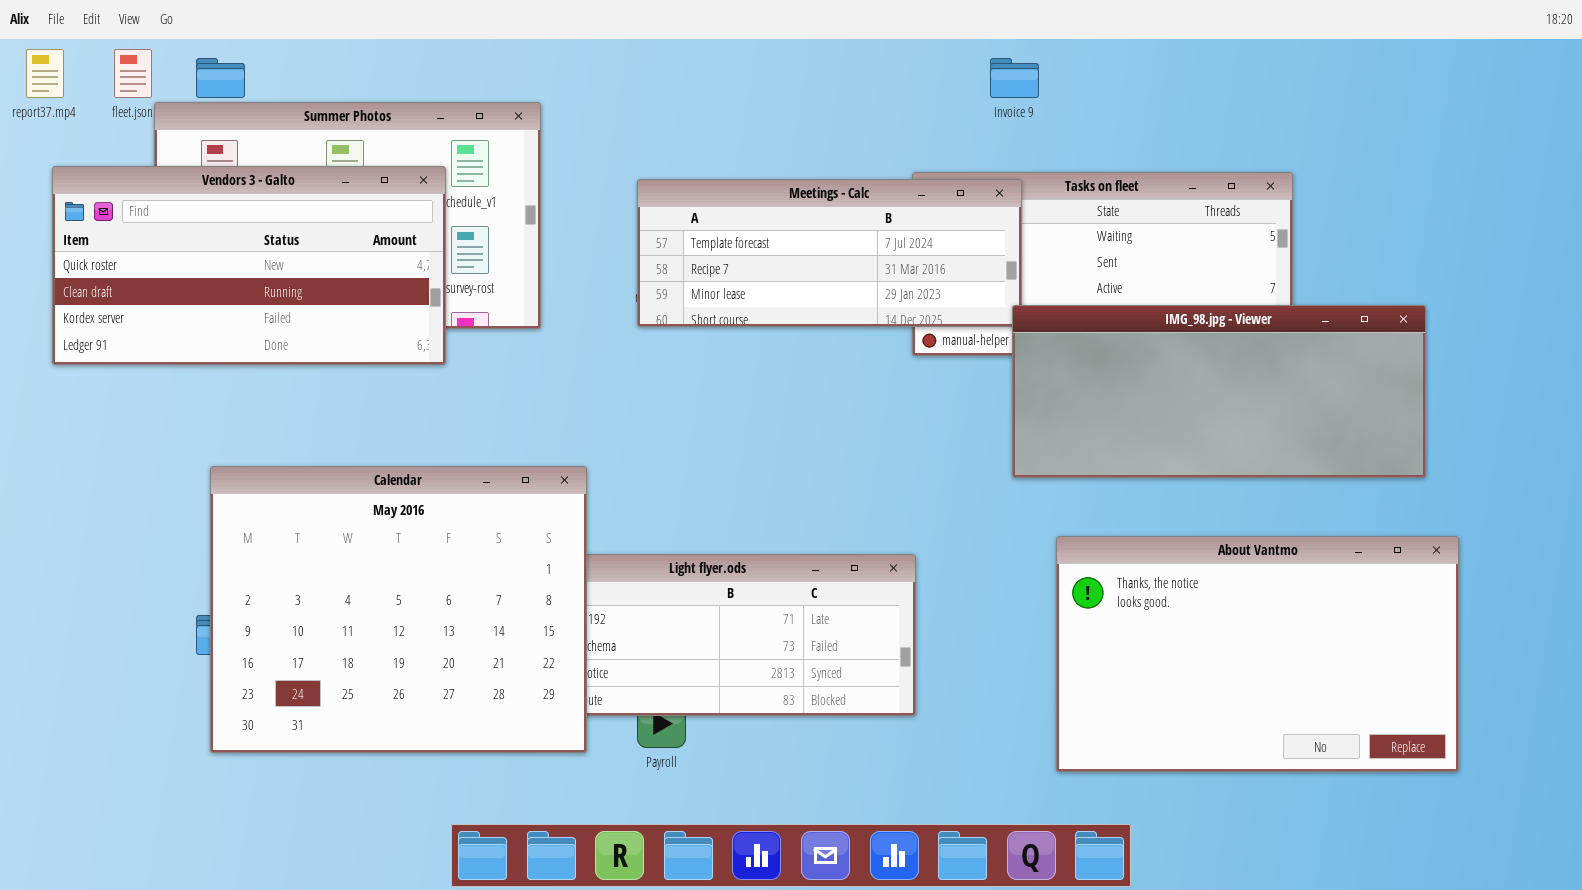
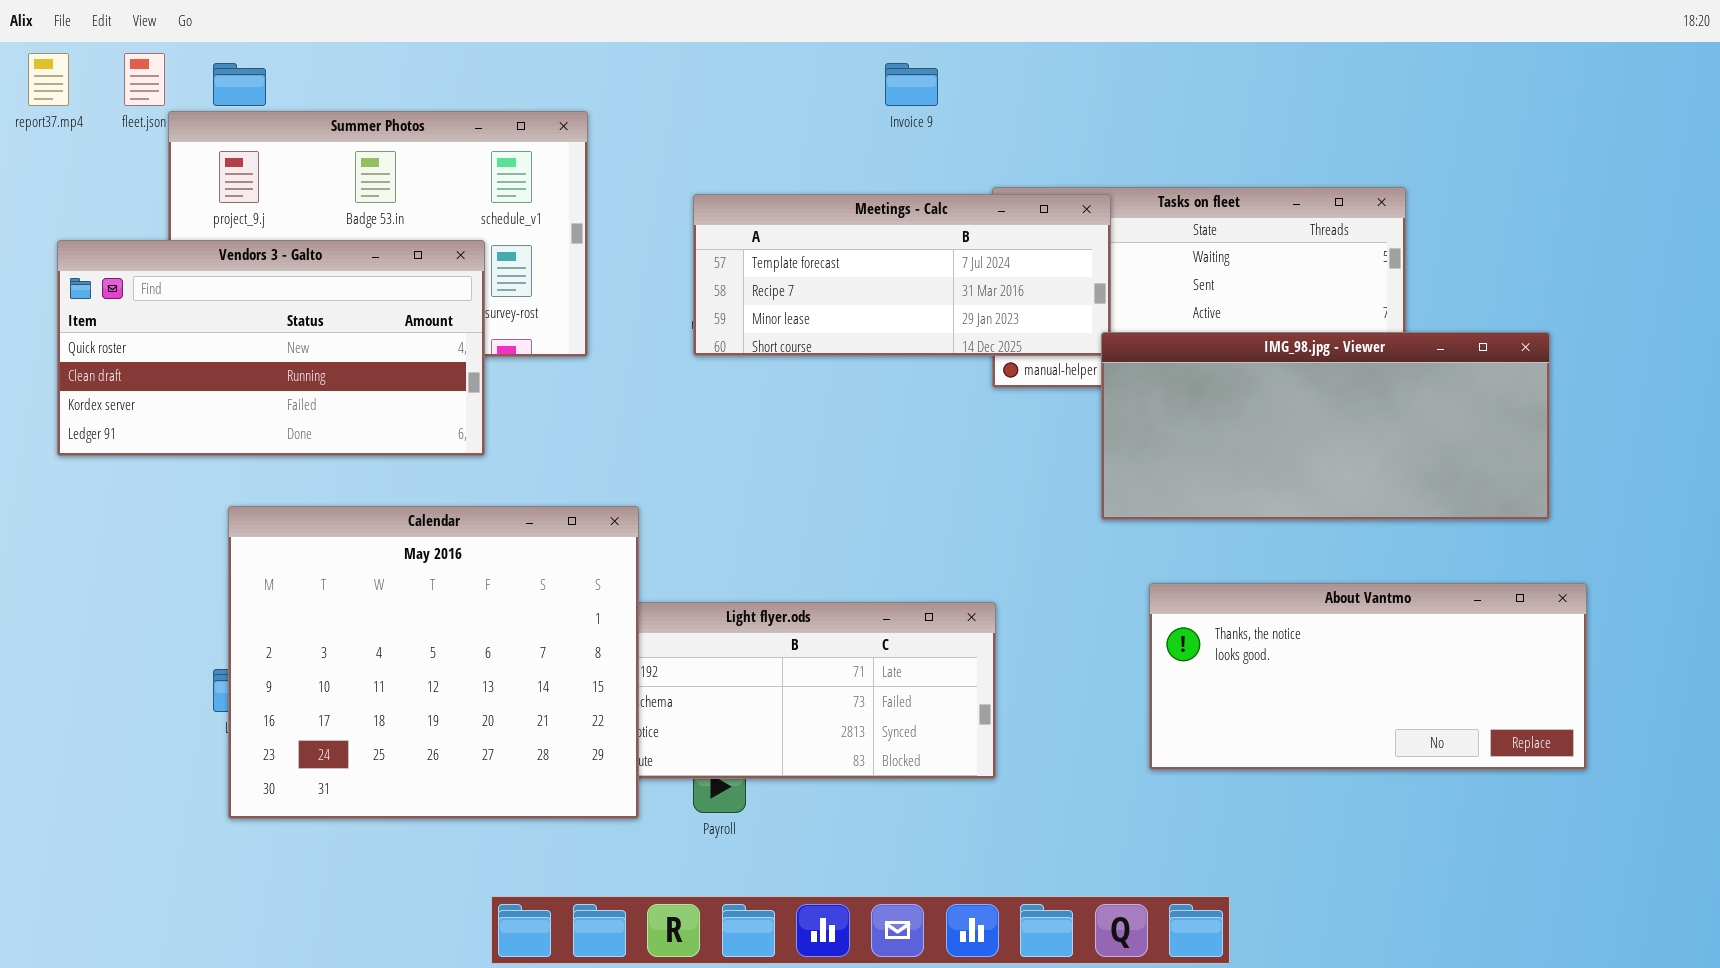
Invoice 9: [990,58,1039,98] -> [885,63,938,106], moved
Vendors 3 - Galto: [52,166,446,365] -> [57,240,485,456], moved
About Vantmo: [1056,536,1459,772] -> [1149,583,1587,770], resized

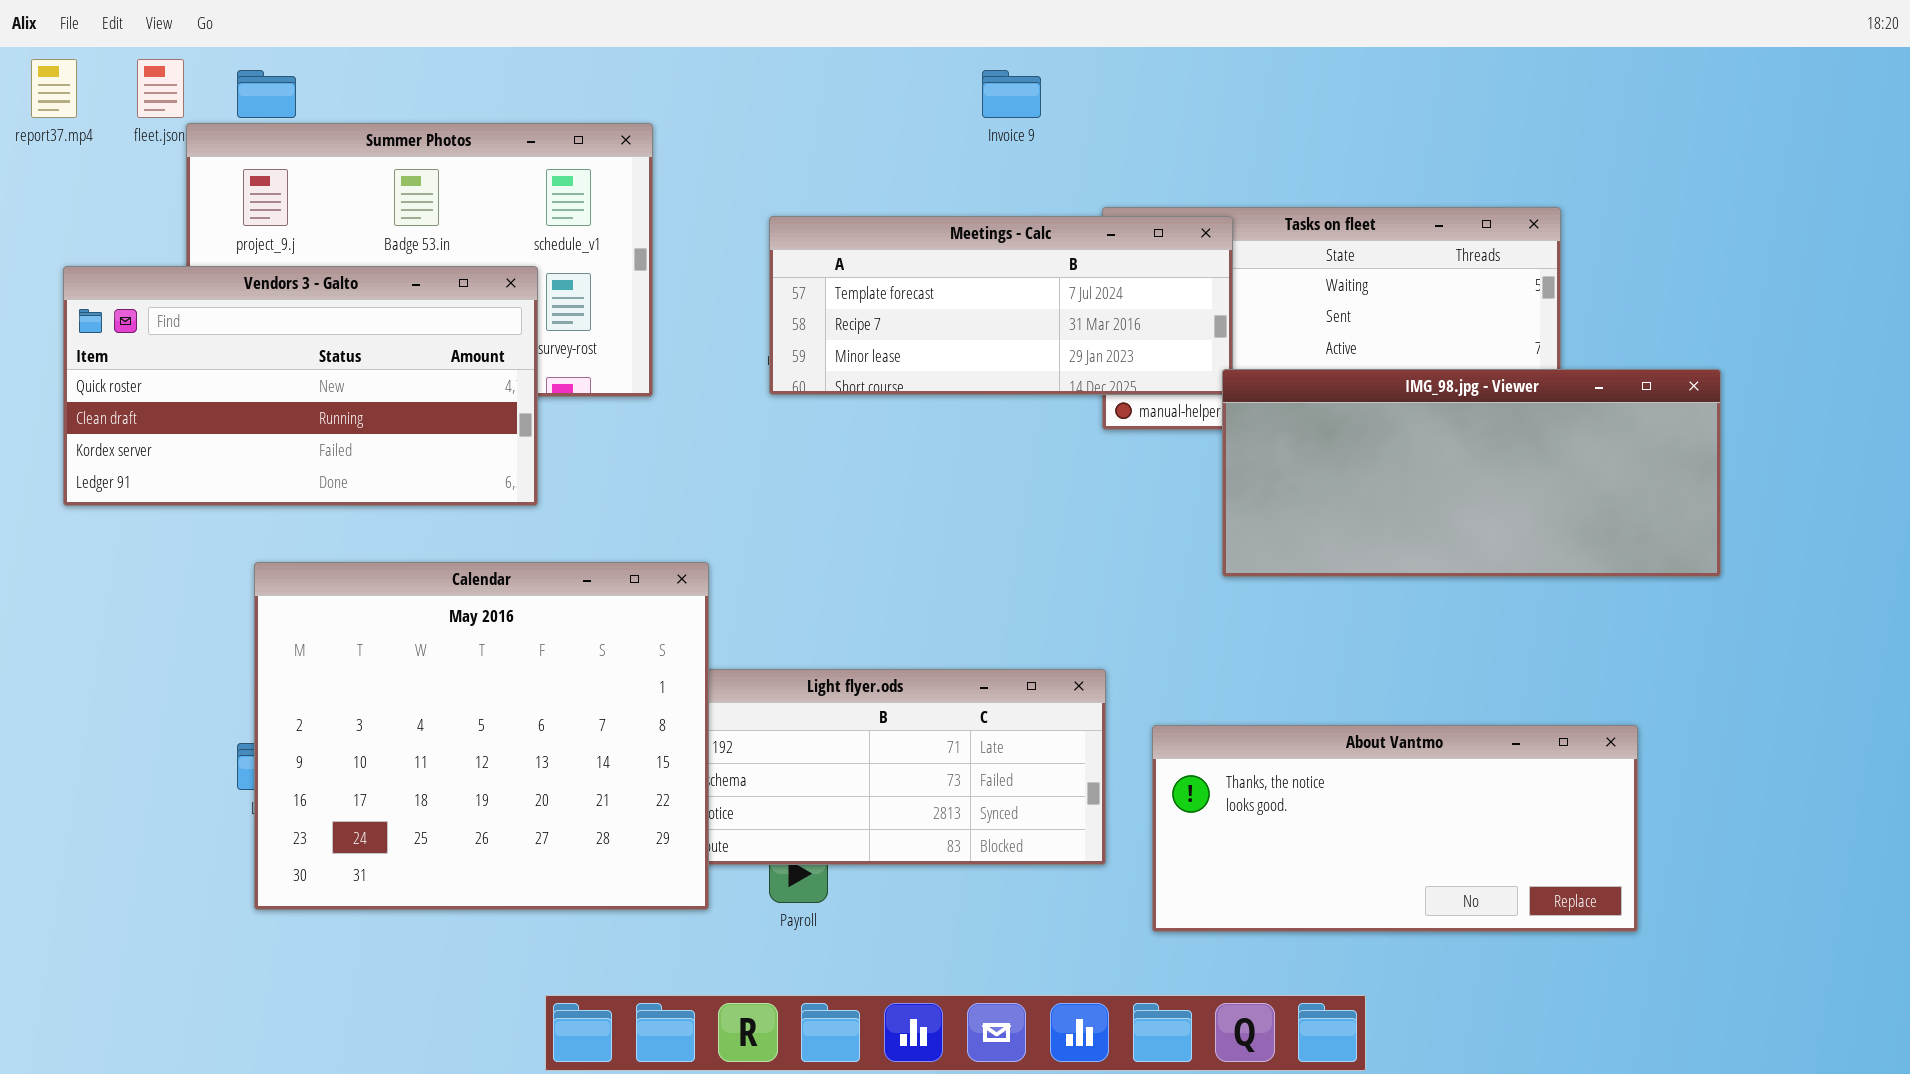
About Vantmo: [1149,583,1587,770] -> [1152,725,1638,932], moved

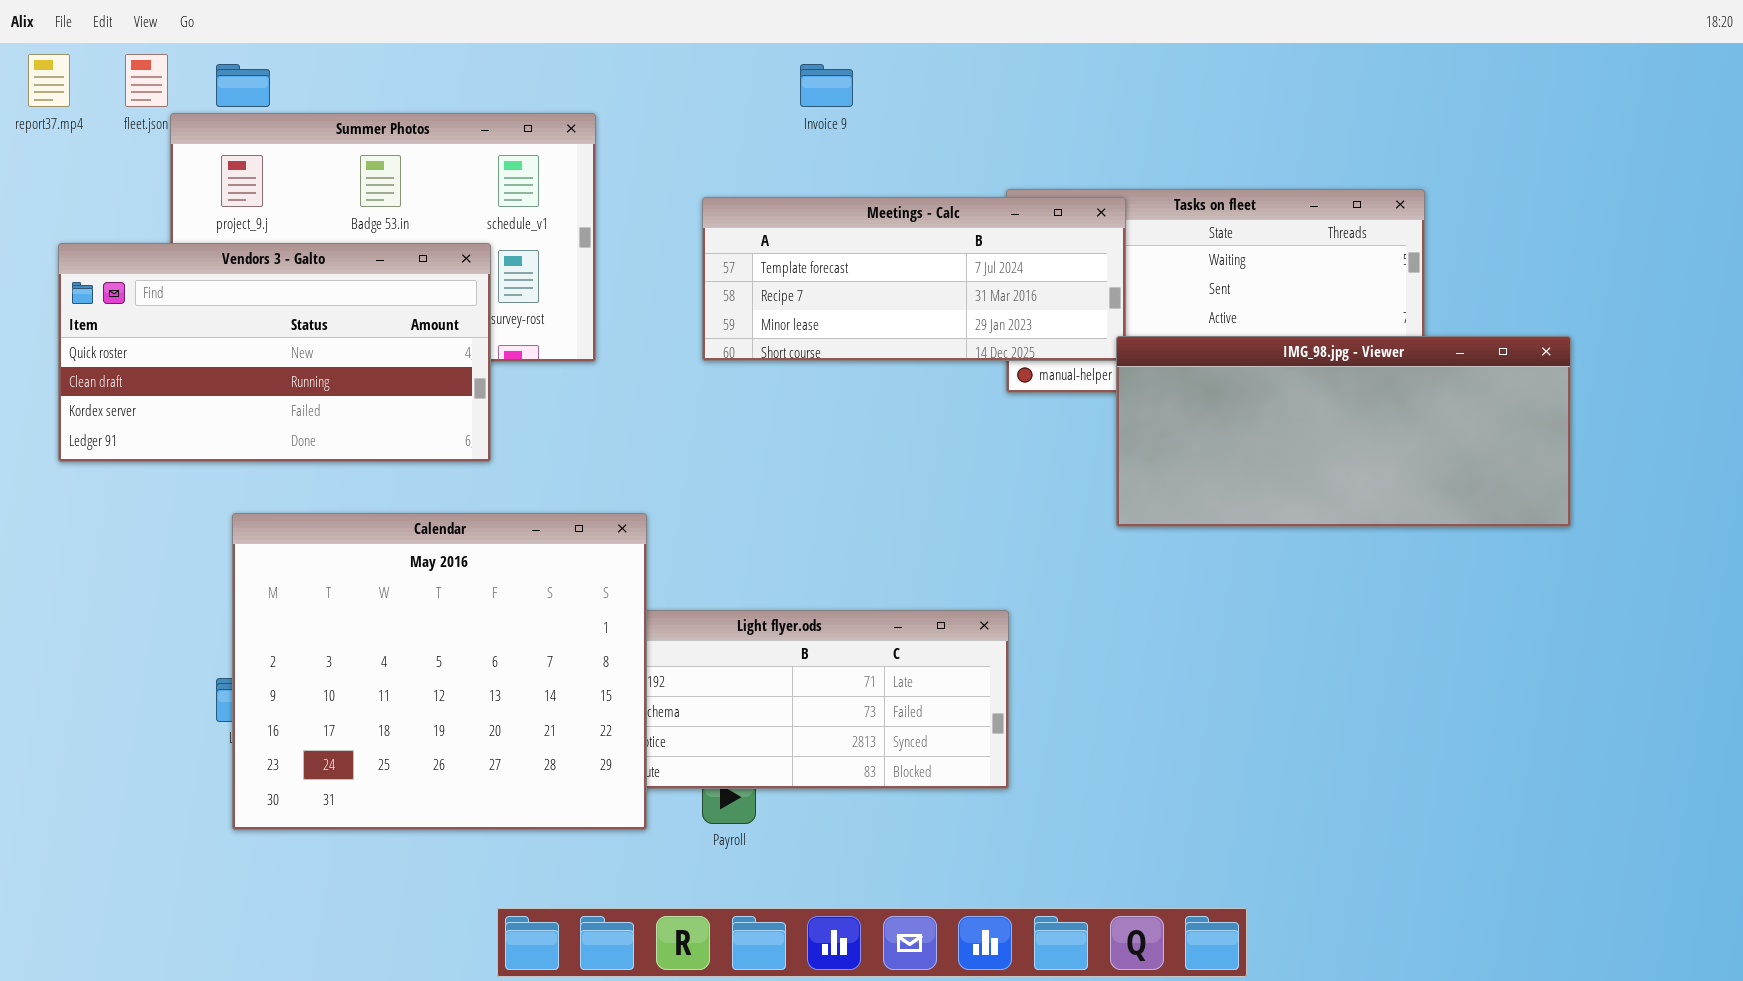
Invoice 9: [982,70,1041,118] -> [800,64,853,107], moved
About Vantmo: [1152,725,1638,932] -> none, closed

